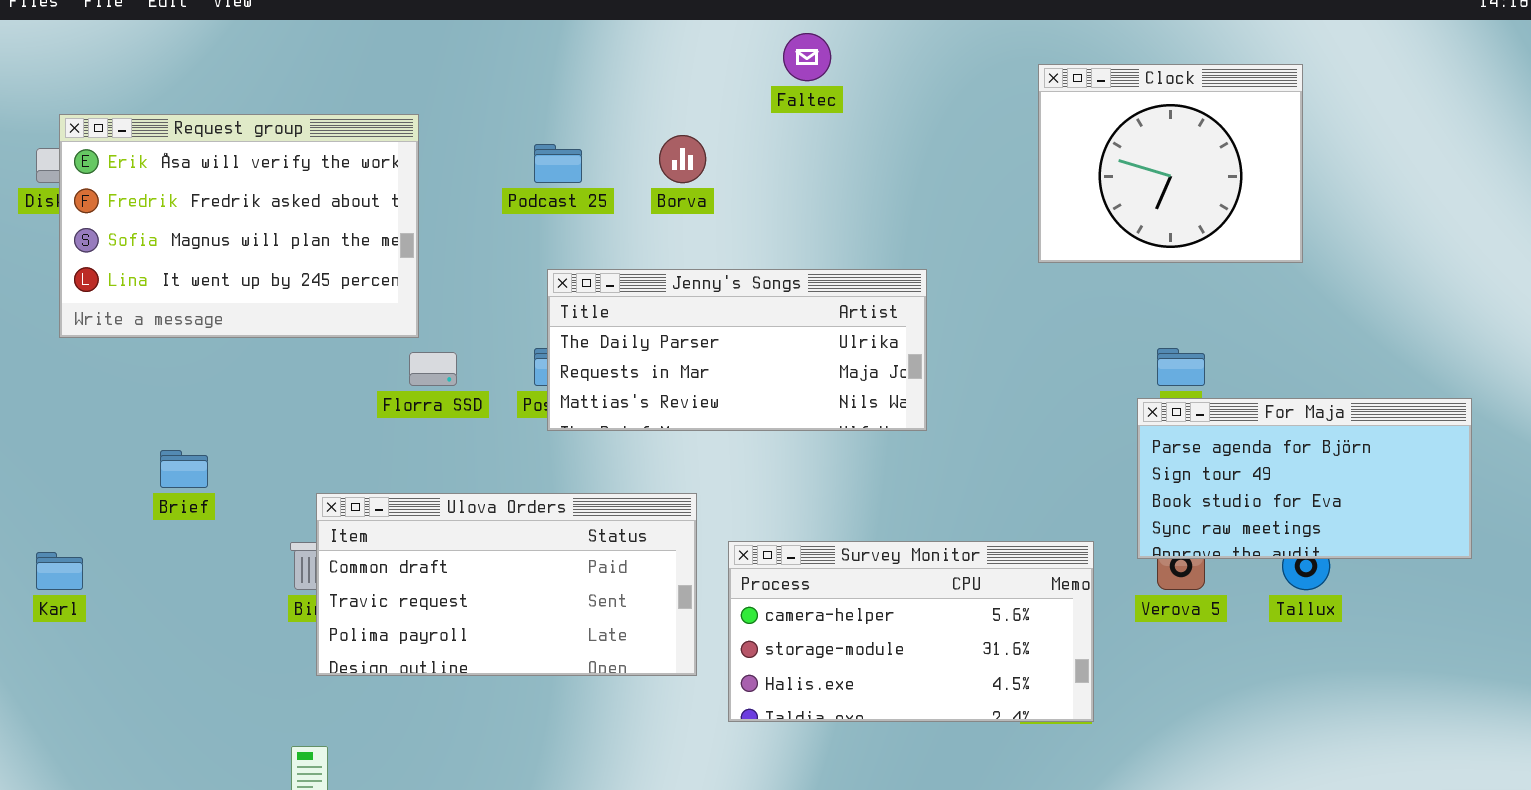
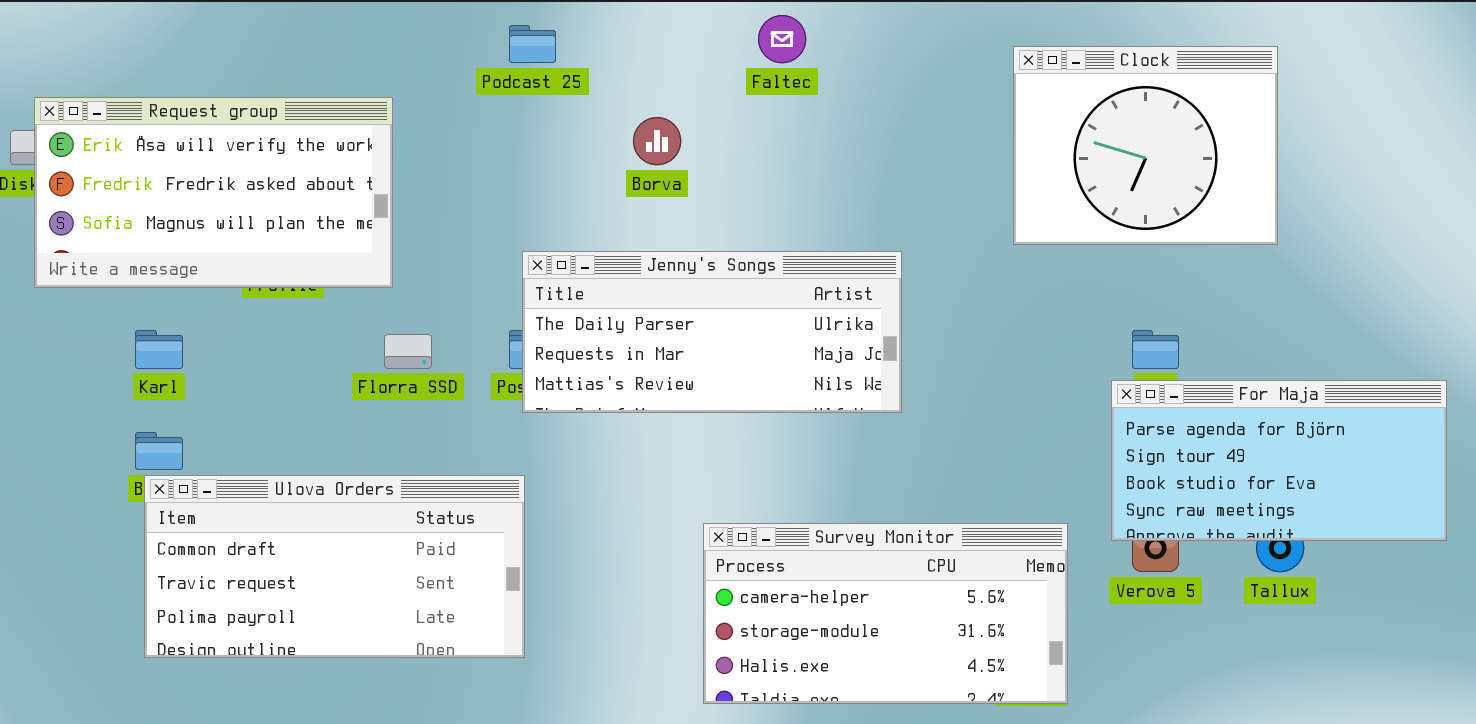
Request group: [59,114,419,338] -> [34,97,393,288], resized
Podcast 25: [534,144,582,183] -> [509,25,556,63], moved
Ulova Orders: [316,493,697,676] -> [144,475,525,658], moved
Karl: [36,552,83,590] -> [135,330,183,369], moved

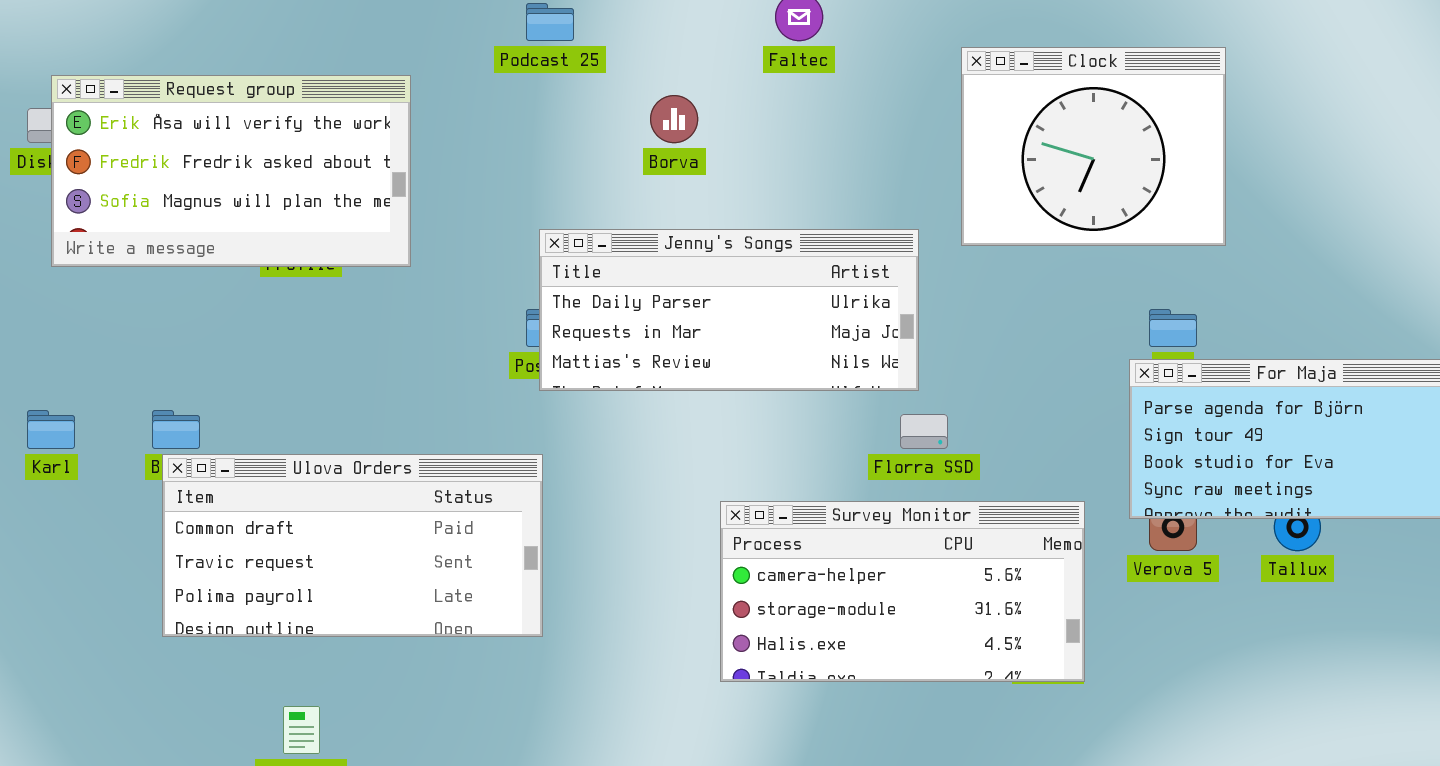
Clock: [1013,46,1278,245] -> [961,47,1226,246], moved
Karl: [135,330,183,369] -> [27,410,75,449], moved
Florra SSD: [384,334,432,369] -> [900,414,948,449], moved

